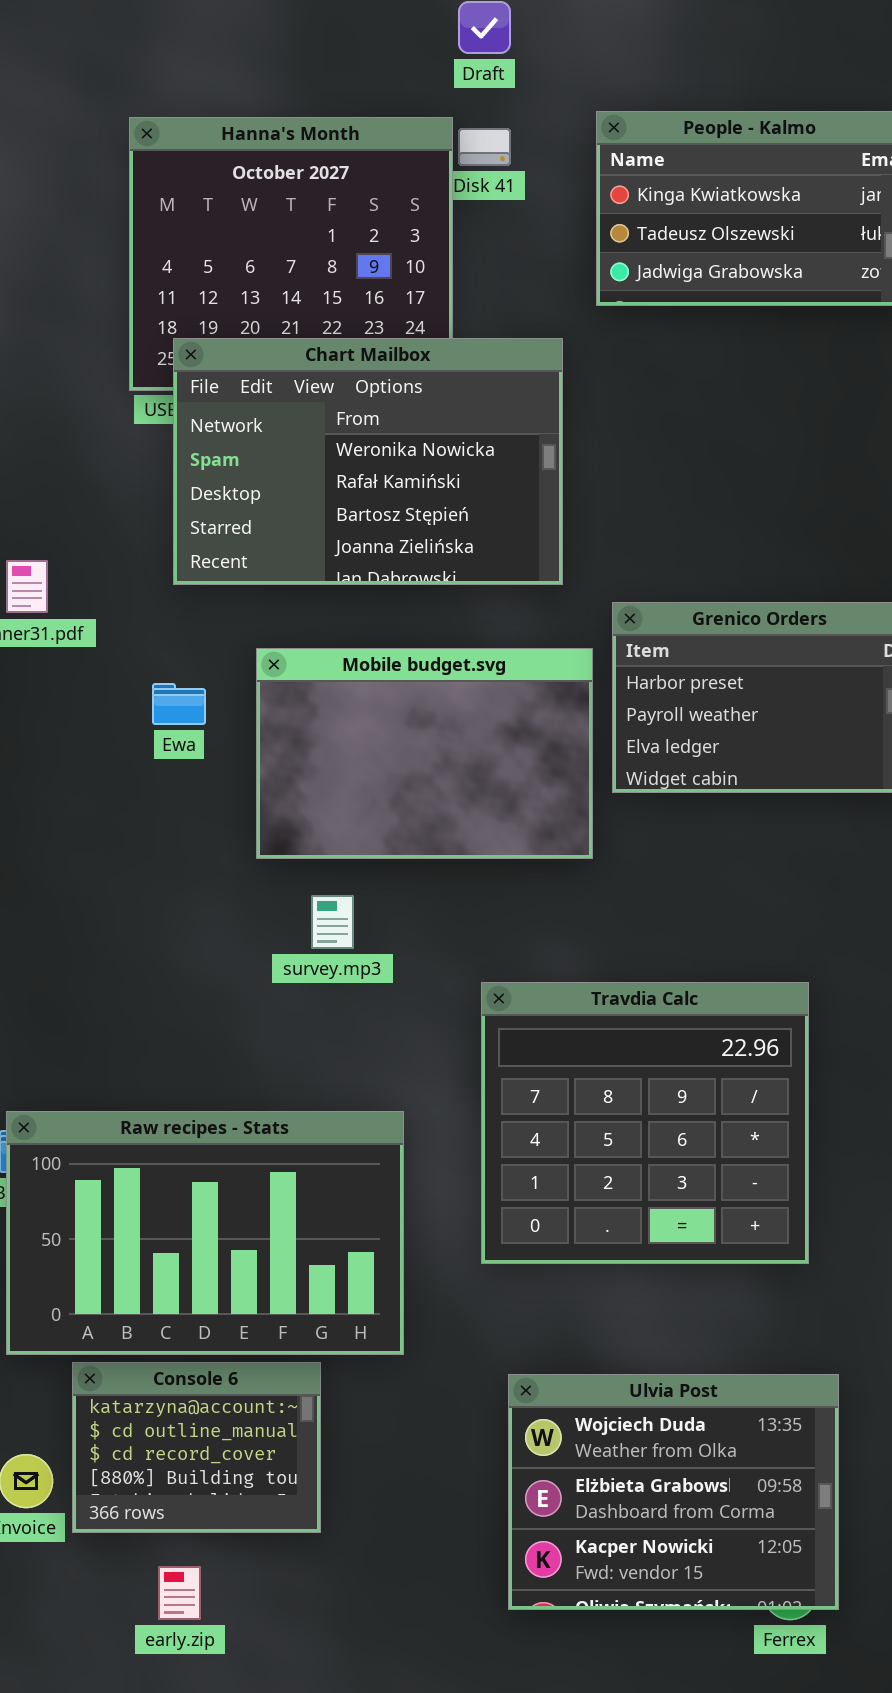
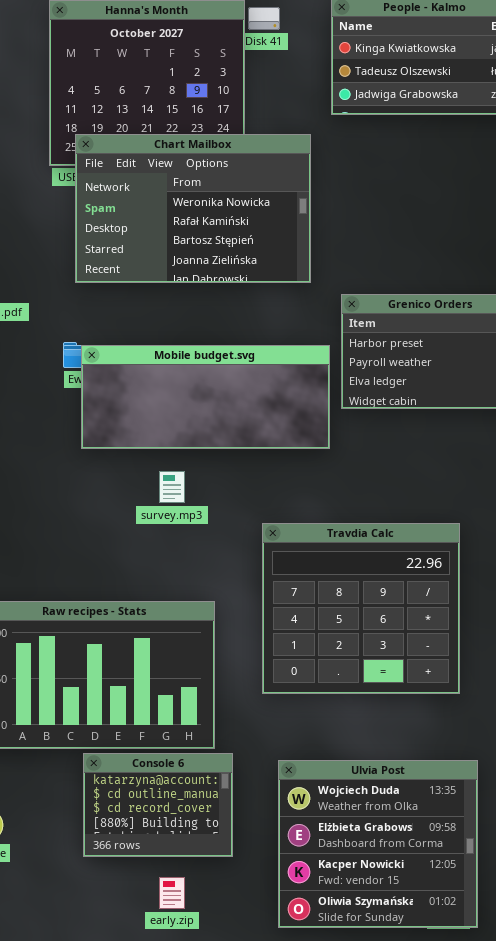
Mobile budget.svg: [256,648,593,859] -> [81,345,330,449], resized
Console 6: [72,1362,321,1533] -> [83,753,233,857], moved
Ulvia Post: [508,1374,839,1610] -> [278,760,478,928], resized
early.zip: [158,1566,201,1620] -> [159,877,185,909], moved

